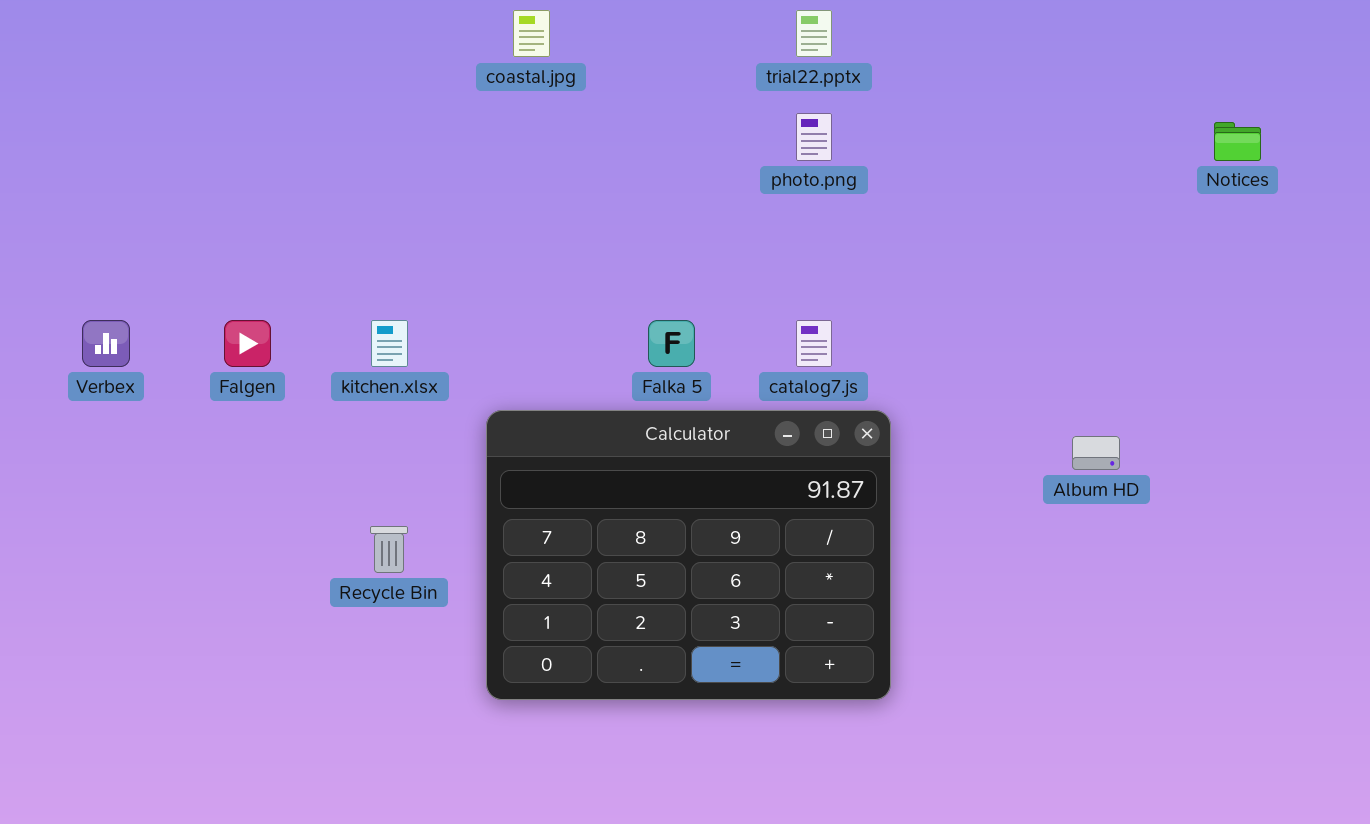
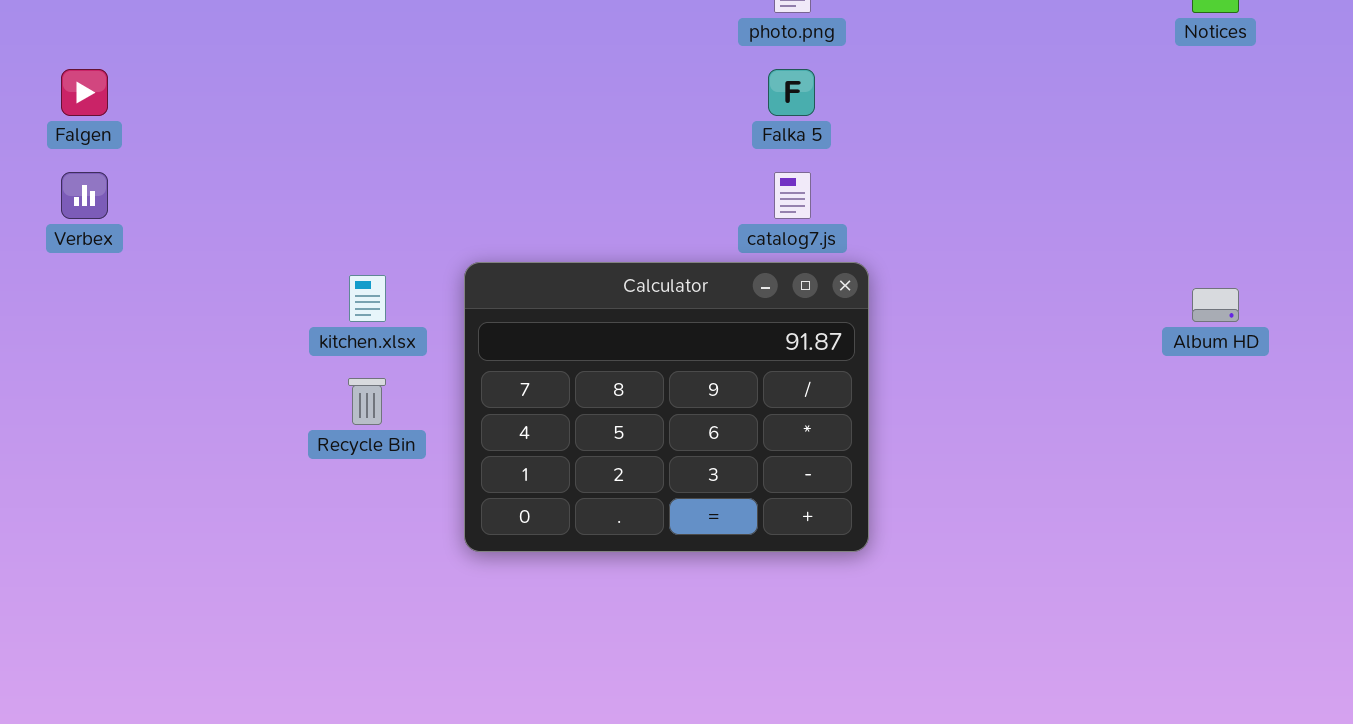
Falgen: [224,320,271,367] -> [61,69,108,116], moved
kitchen.xlsx: [371,320,408,367] -> [349,275,386,322], moved
Falka 5: [648,320,695,367] -> [768,69,815,116], moved
Album HD: [1072,436,1120,470] -> [1192,288,1239,322], moved

